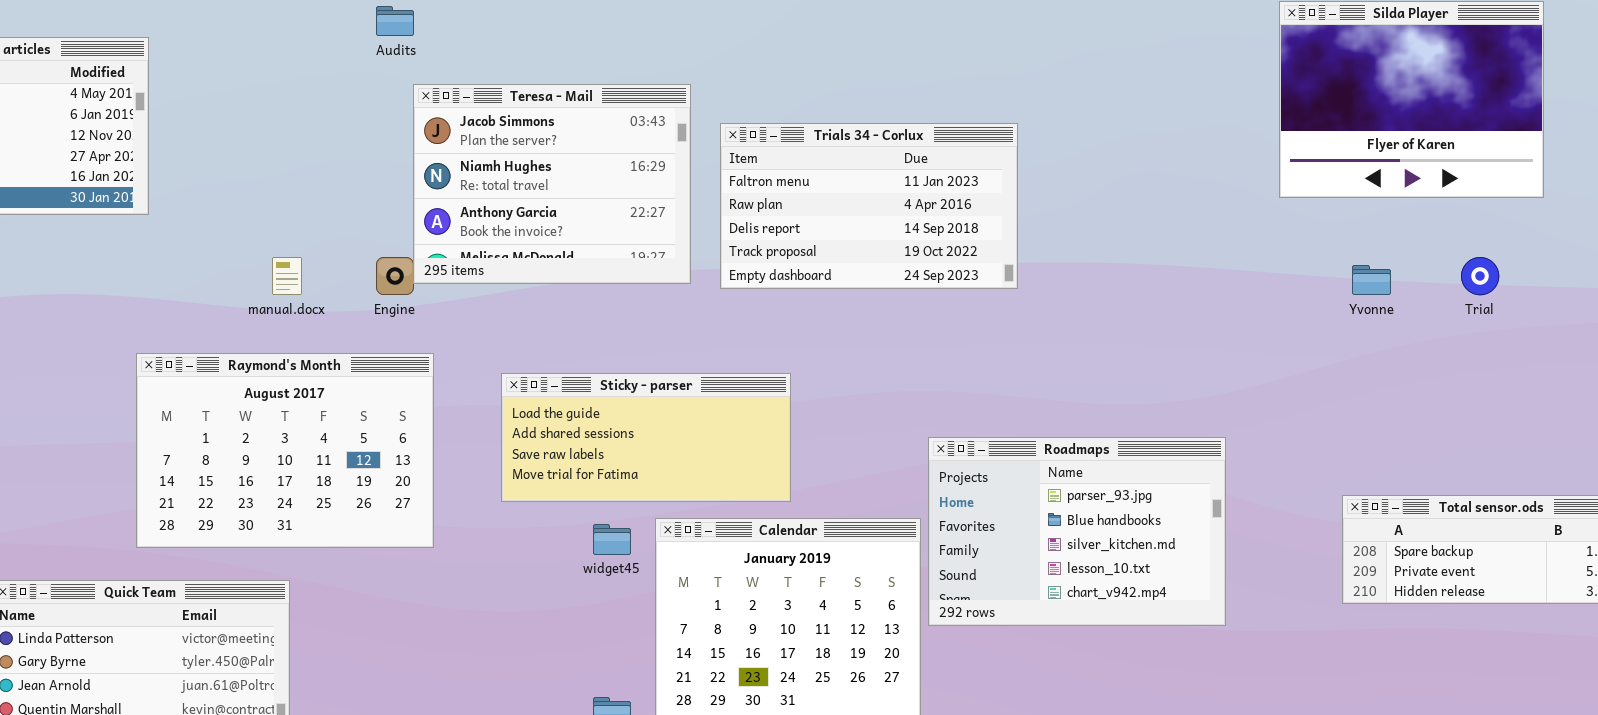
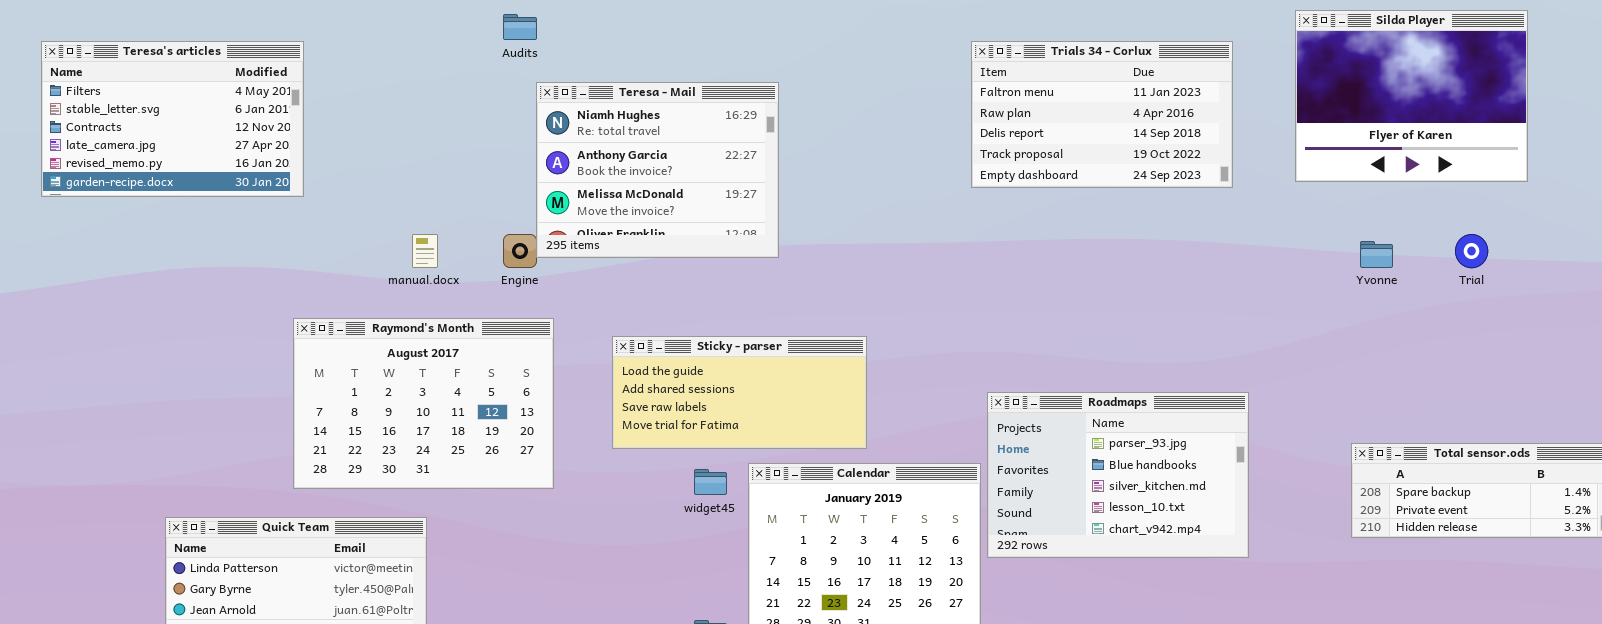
Teresa - Mail: [413,84,691,284] -> [536,82,779,258], scrolled down 1 row
Trials 34 - Corlux: [720,123,1018,289] -> [971,41,1233,188], moved

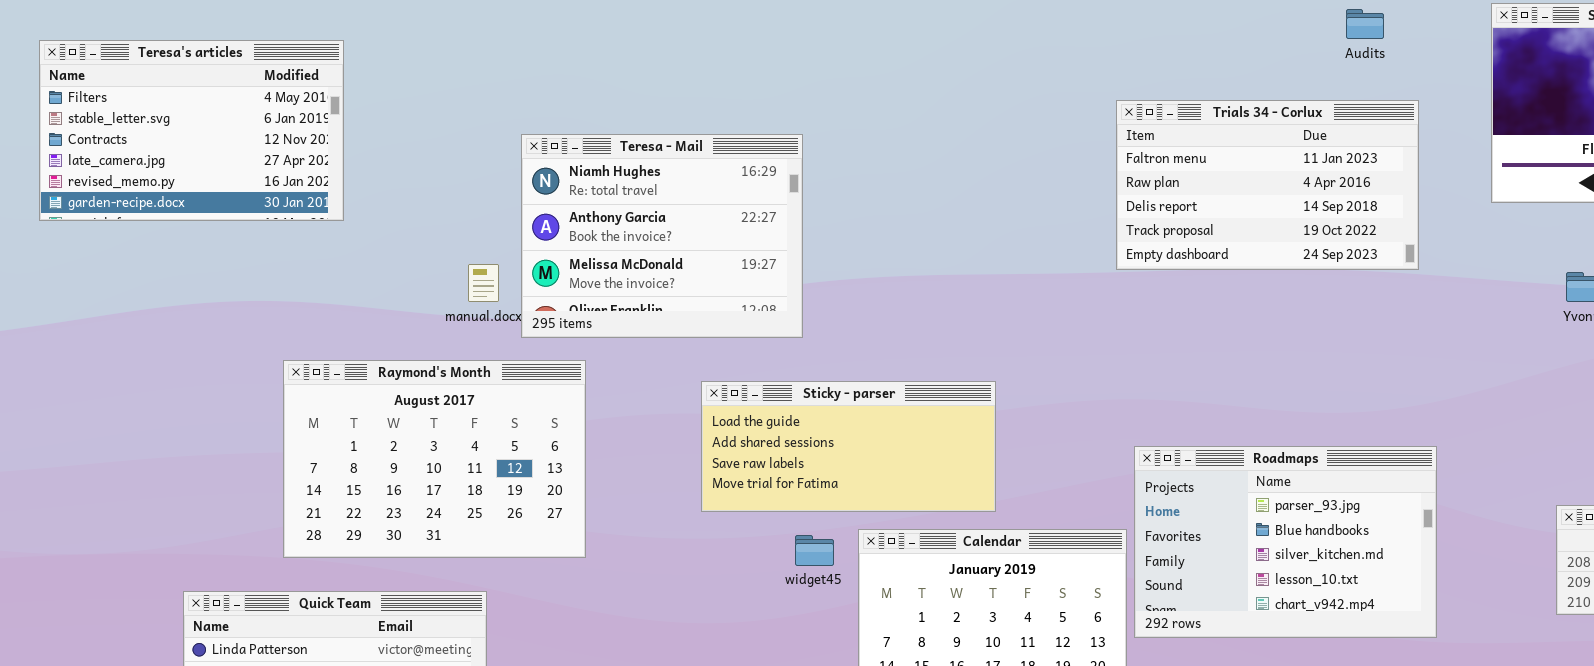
Audits: [503,14,537,40] -> [1346,9,1384,39], moved
Trials 34 - Corlux: [971,41,1233,188] -> [1116,100,1419,270], moved
Teresa - Mail: [536,82,779,258] -> [521,134,803,338], moved
Raymond's Month: [293,318,554,489] -> [283,360,586,558], moved

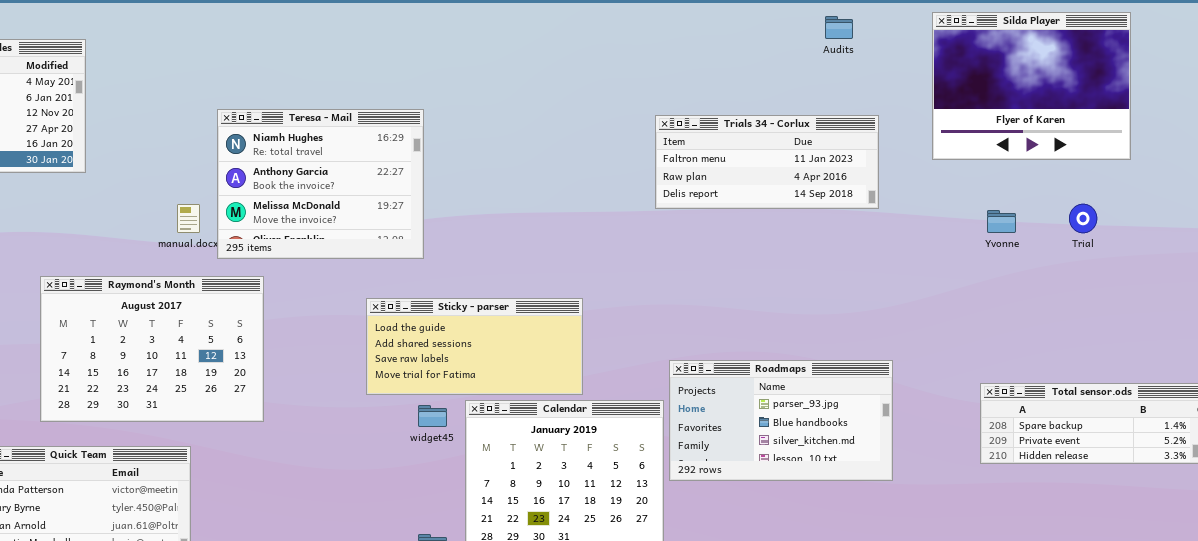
Trials 34 - Corlux: [1116,100,1419,270] -> [655,115,879,209], resized
Sticky - parser: [701,381,996,512] -> [366,298,583,395], moved
Roadmaps: [1134,446,1437,638] -> [669,360,893,481], resized

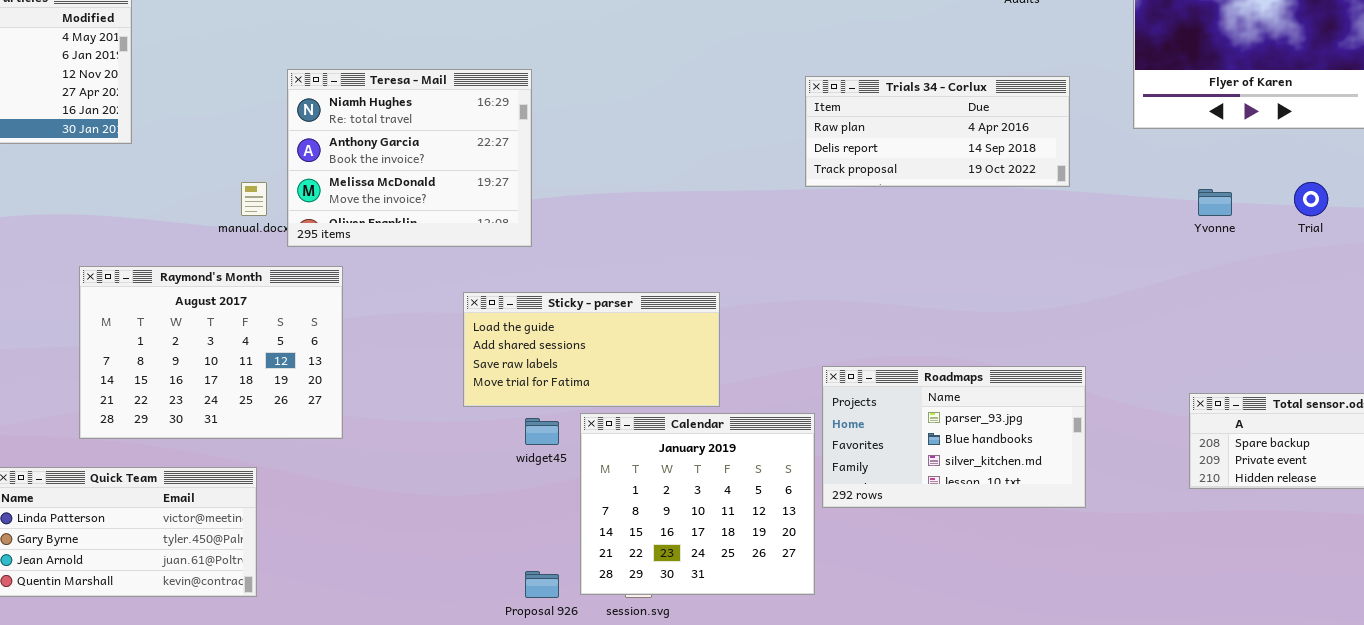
Trials 34 - Corlux: [655,115,879,209] -> [805,76,1070,187], scrolled down 1 row

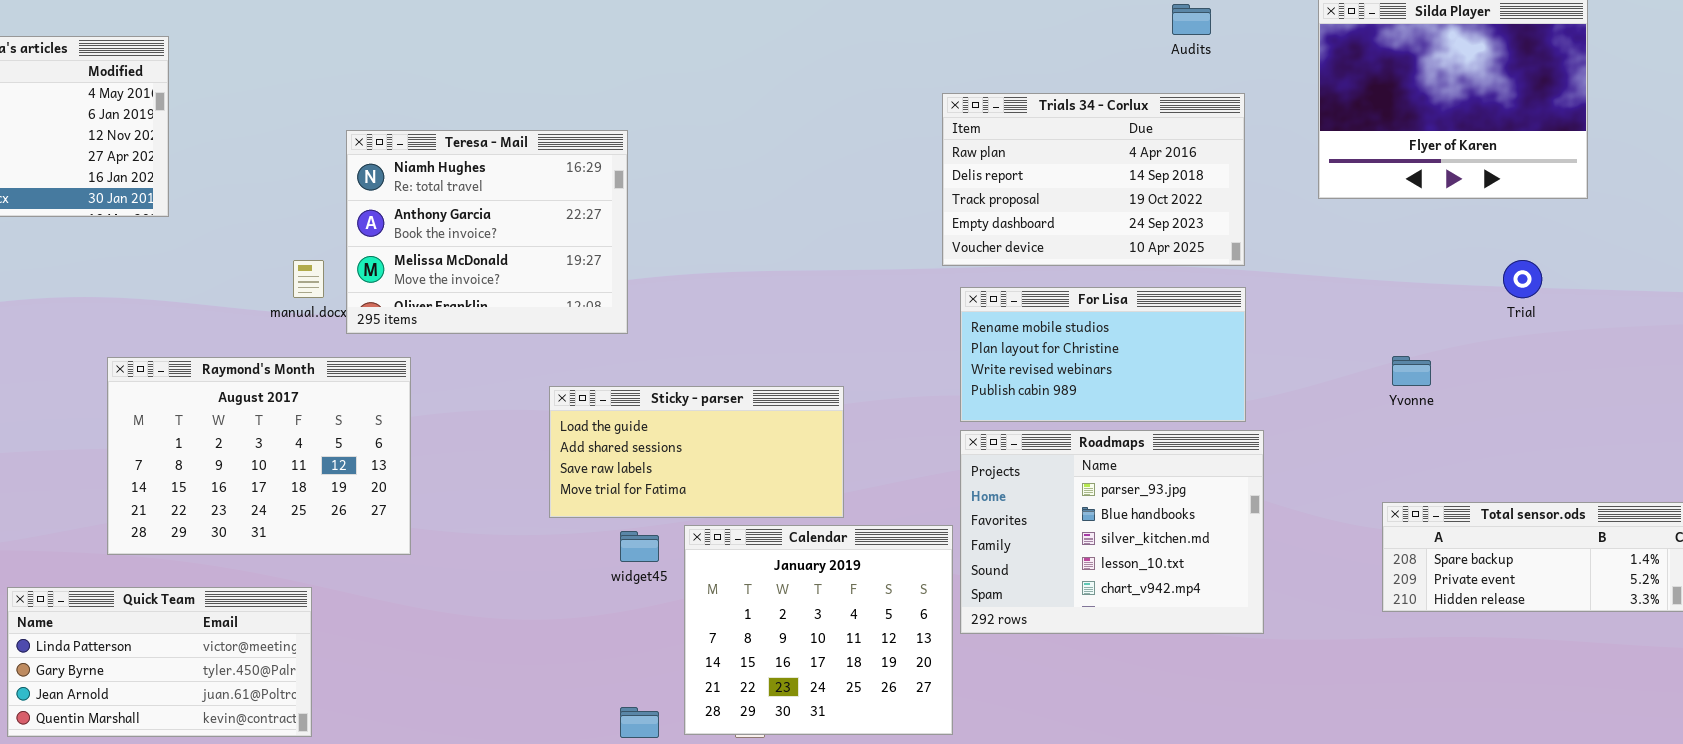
Trials 34 - Corlux: [805,76,1070,187] -> [942,93,1245,266], resized
Yvonne: [1198,189,1232,216] -> [1392,356,1431,386], moved
For Lisa: none -> [960,287,1246,422], opened
Roadmaps: [822,366,1086,508] -> [960,430,1264,634], resized

